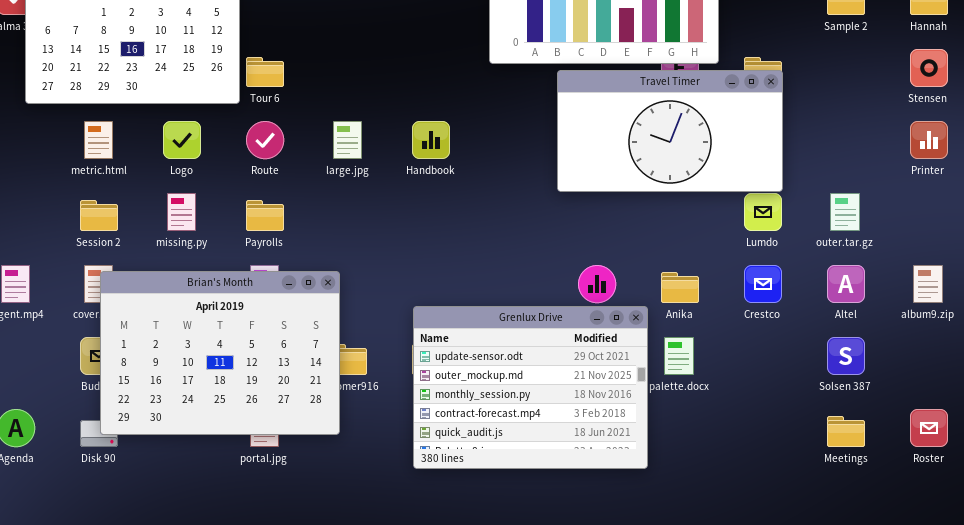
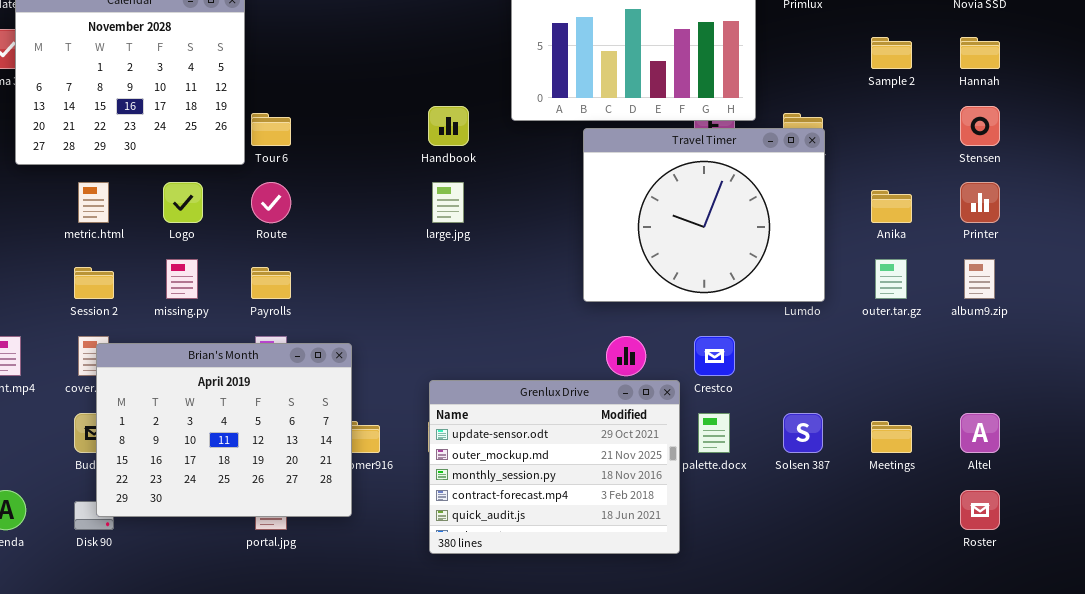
Travel Timer: [557,70,783,192] -> [583,128,825,302], resized
large.jpg: [333,121,362,159] -> [432,182,464,223], moved
Handbook: [412,121,450,159] -> [428,106,469,146], moved
Crestco: [744,265,782,303] -> [694,336,735,376], moved
Altel: [827,265,865,303] -> [960,413,1000,453], moved
album9.zip: [913,265,943,303] -> [964,259,995,299], moved
Anika: [661,272,699,303] -> [871,190,912,223], moved
Solsen 387: [827,337,865,375] -> [783,413,823,453], moved
Meetings: [827,416,865,447] -> [871,421,912,453], moved

